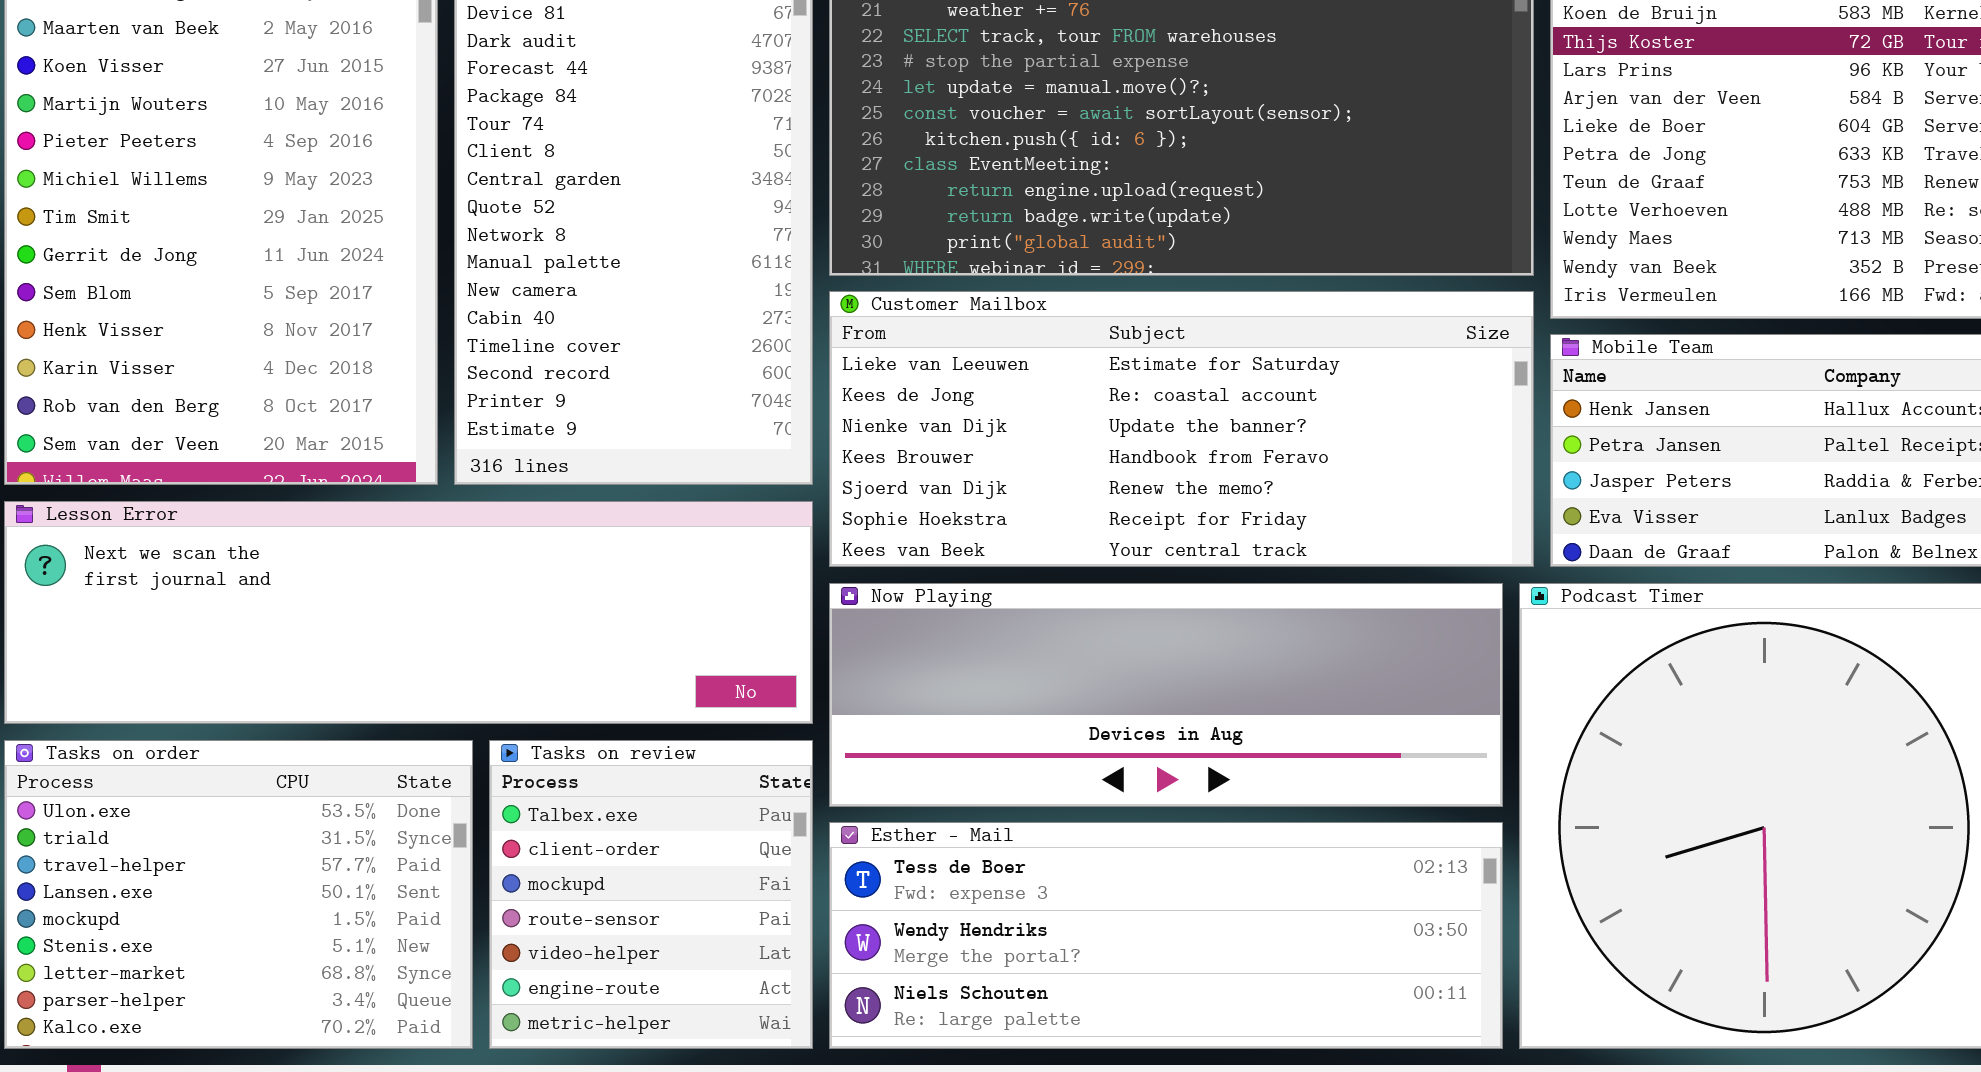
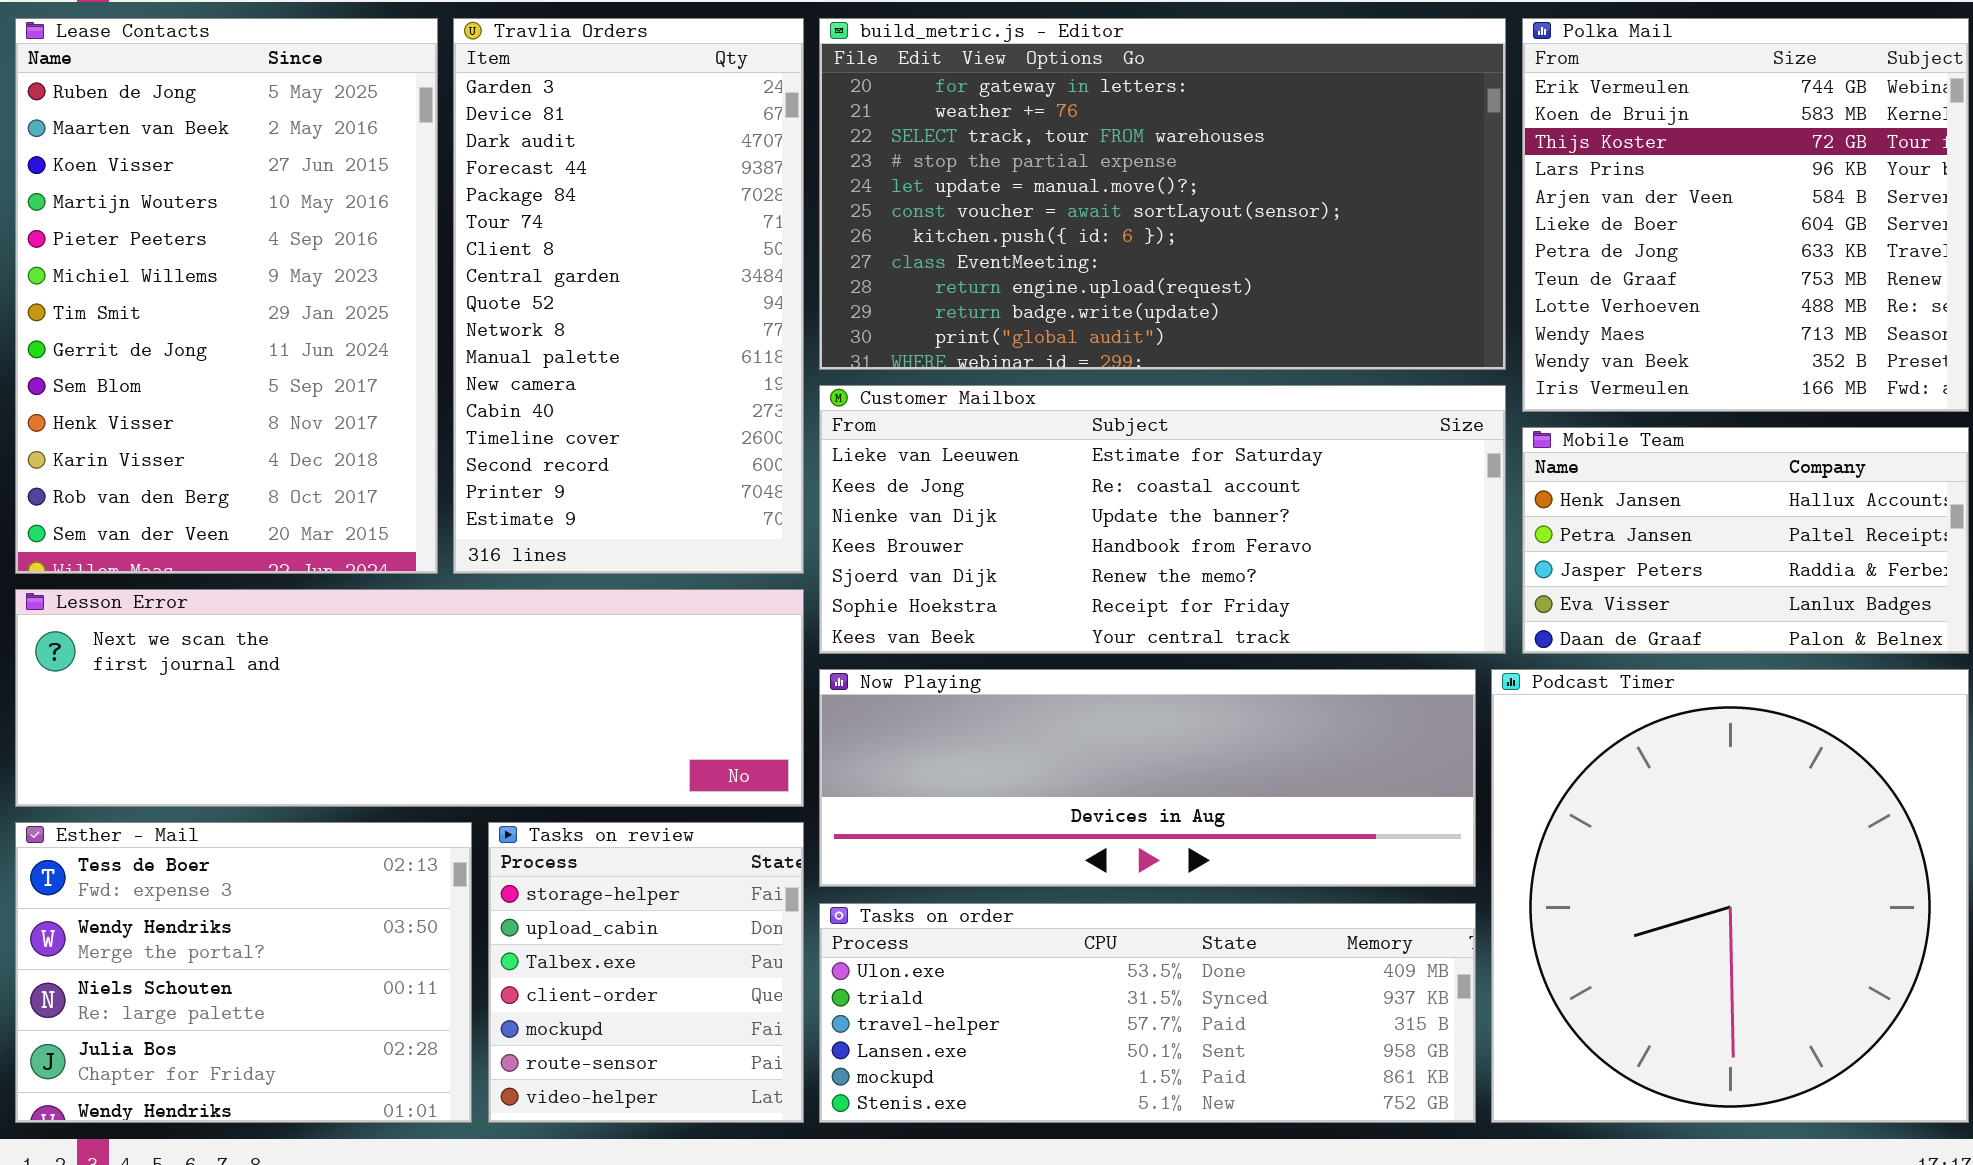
Tasks on order: [4,740,473,1049] -> [819,903,1476,1123], moved, resized
Tasks on review: [489,740,813,1049] -> [488,822,804,1123], scrolled up 2 rows
Esther - Mail: [829,822,1503,1049] -> [15,822,472,1123], moved, resized

